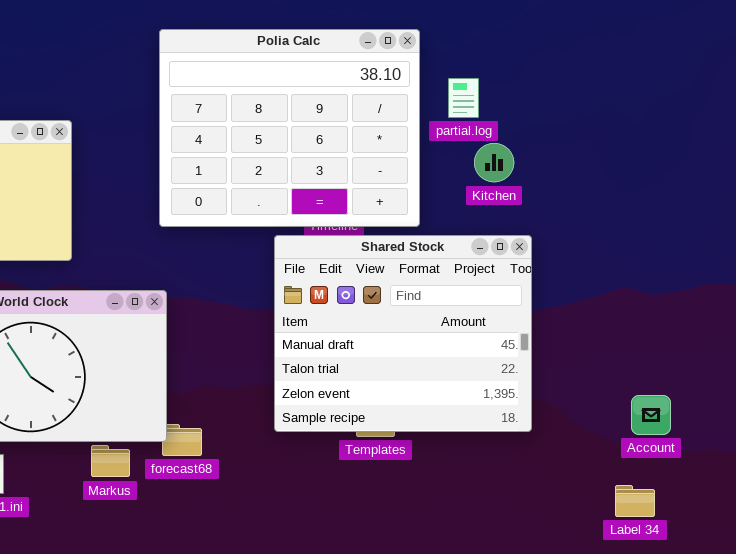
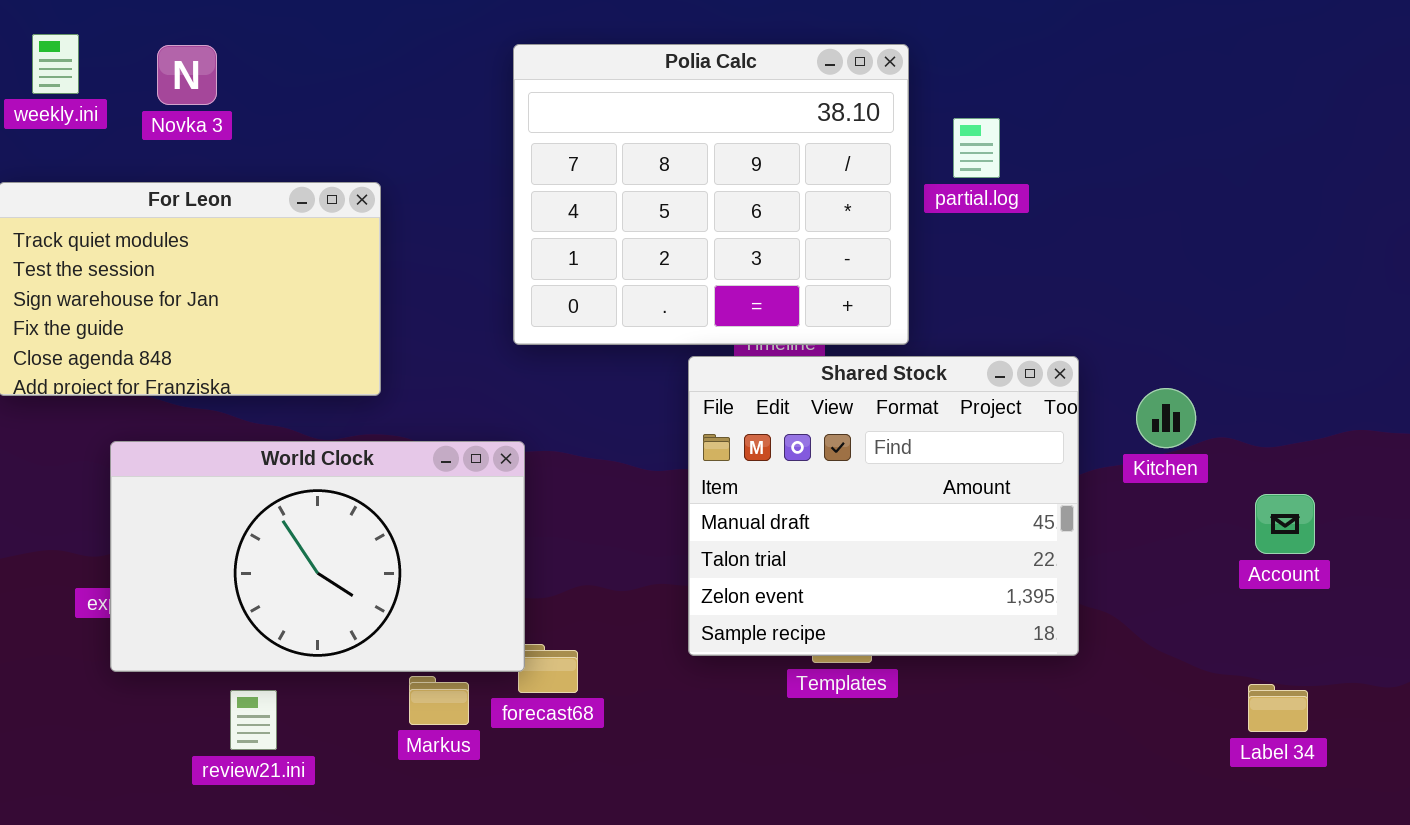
Kitchen: [474,143,514,182] -> [1136,388,1196,448], moved
Account: [631,395,671,435] -> [1255,494,1315,554], moved
Label 34: [615,485,655,517] -> [1248,684,1308,732], moved

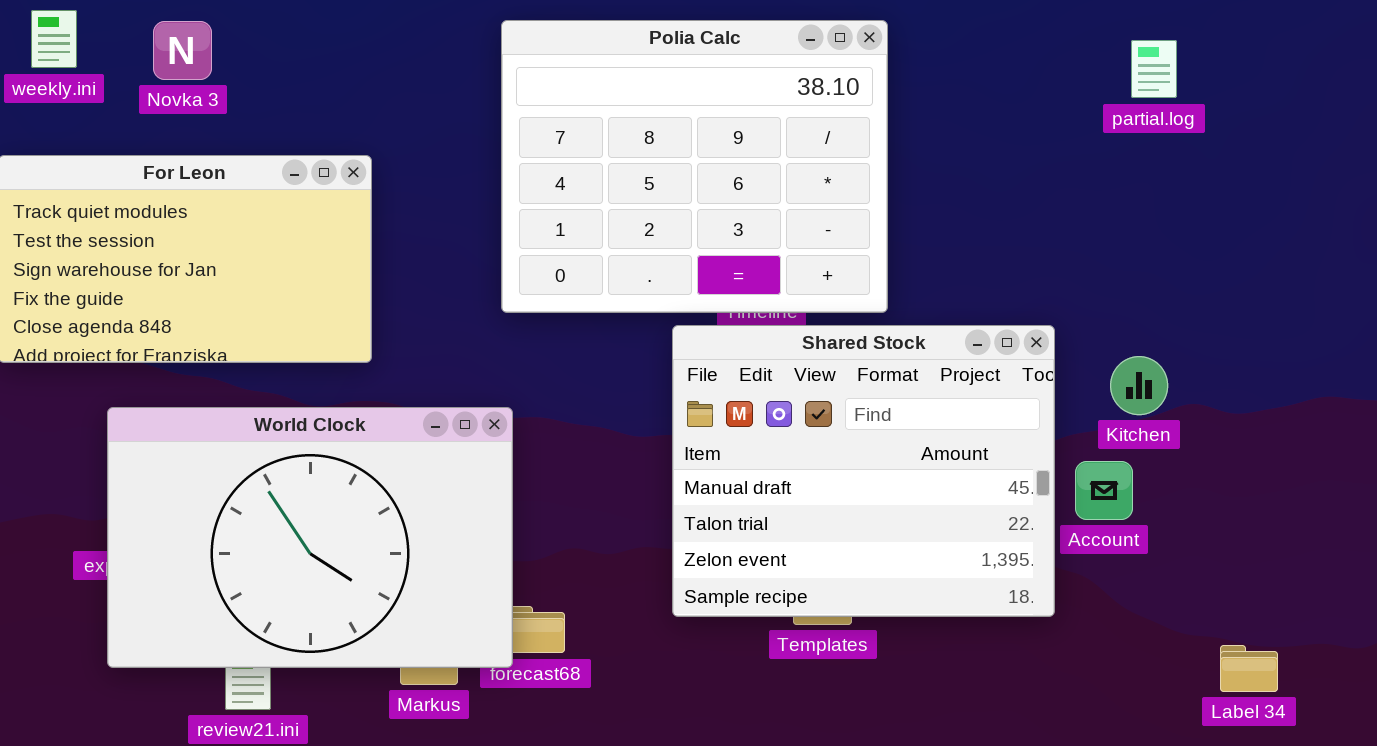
partial.log: [953,118,1000,178] -> [1131,40,1177,98], moved
World Clock: [110,441,525,672] -> [107,407,513,668], resized
Account: [1255,494,1315,554] -> [1075,461,1133,520], moved

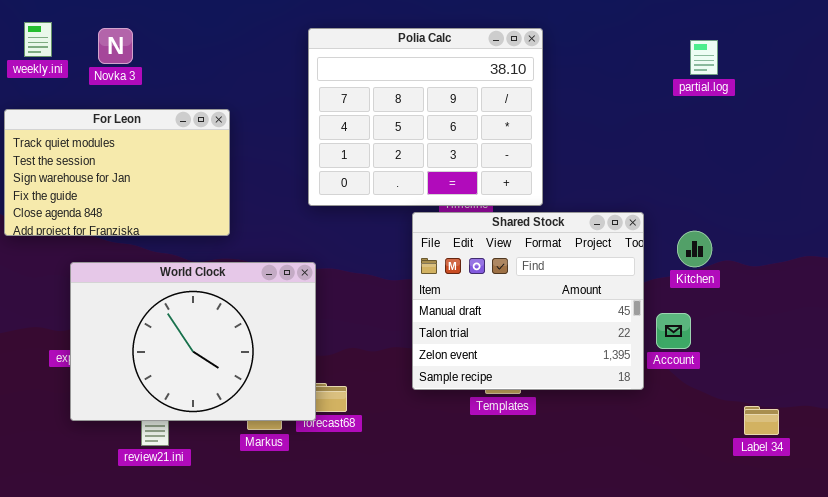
Account: [1075,461,1133,520] -> [656,313,691,349], moved

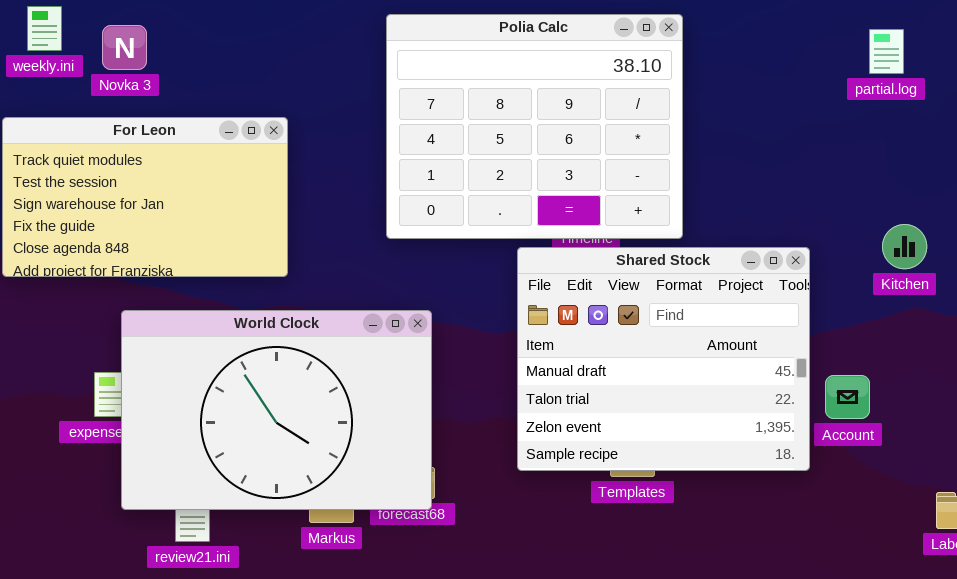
Novka 3: [98,28,133,64] -> [102,25,147,70], moved
Kitchen: [677,231,712,267] -> [882,224,927,269], moved
World Clock: [70,262,316,421] -> [121,310,432,510], moved

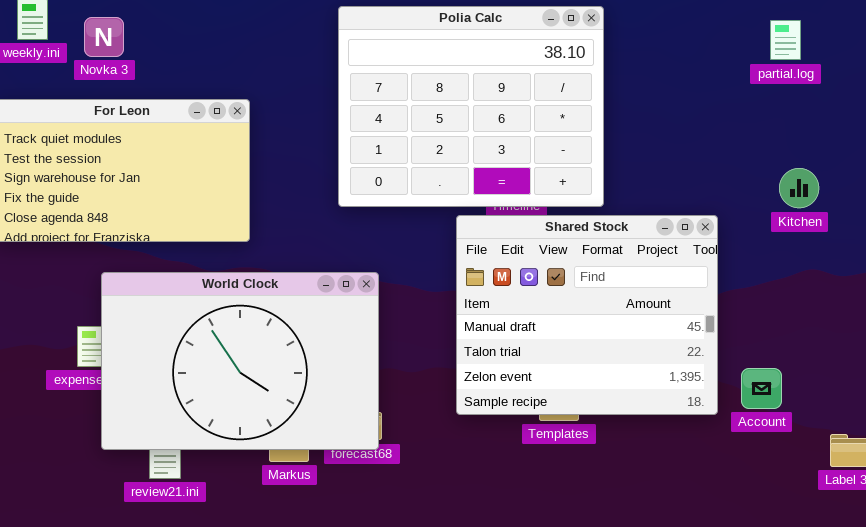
Kitchen: [882,224,927,269] -> [779,168,819,208], moved
Account: [825,375,870,419] -> [741,368,782,409], moved

